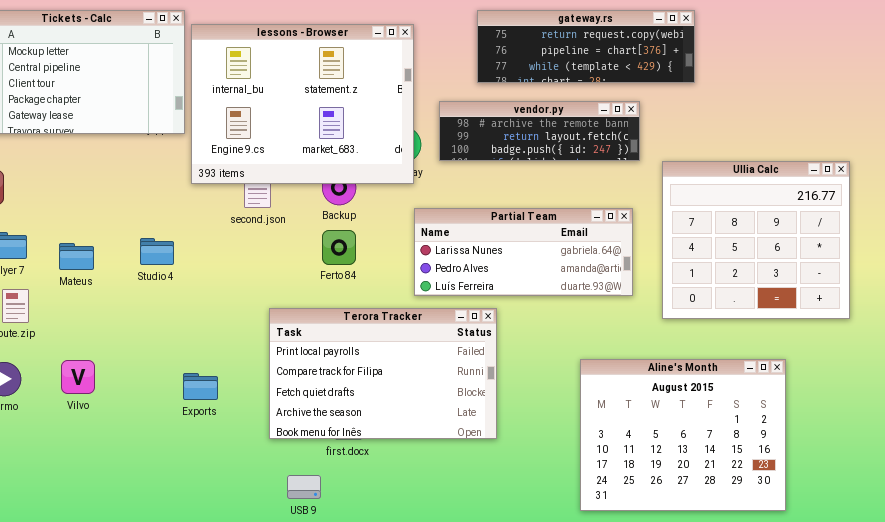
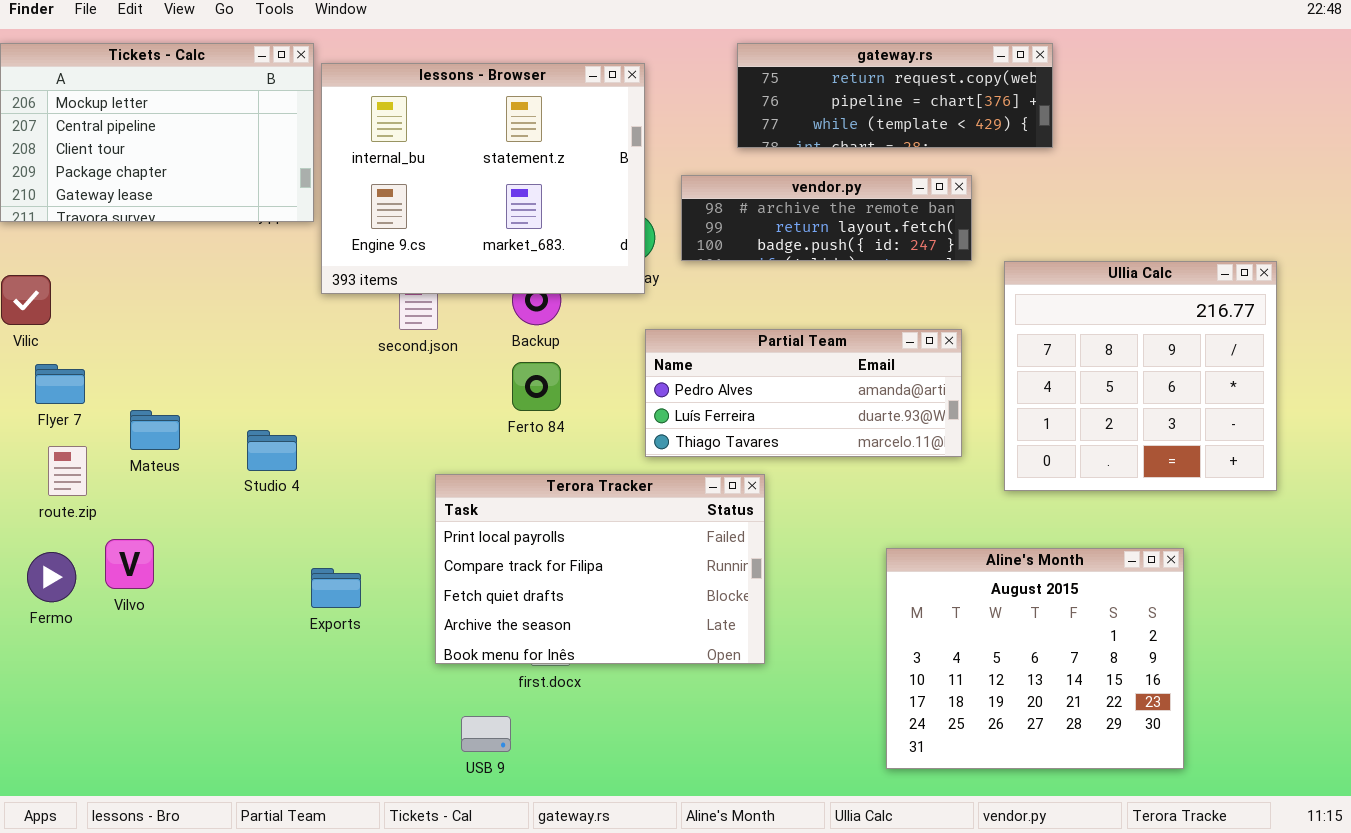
Partial Team: [414,208,633,296] -> [645,329,962,457], scrolled down 1 row
Studio 4: [140,238,174,265] -> [247,430,297,471], moved
Mateus: [59,243,94,270] -> [130,410,180,450], moved
Vilvo: [61,360,95,394] -> [105,539,154,589], moved

